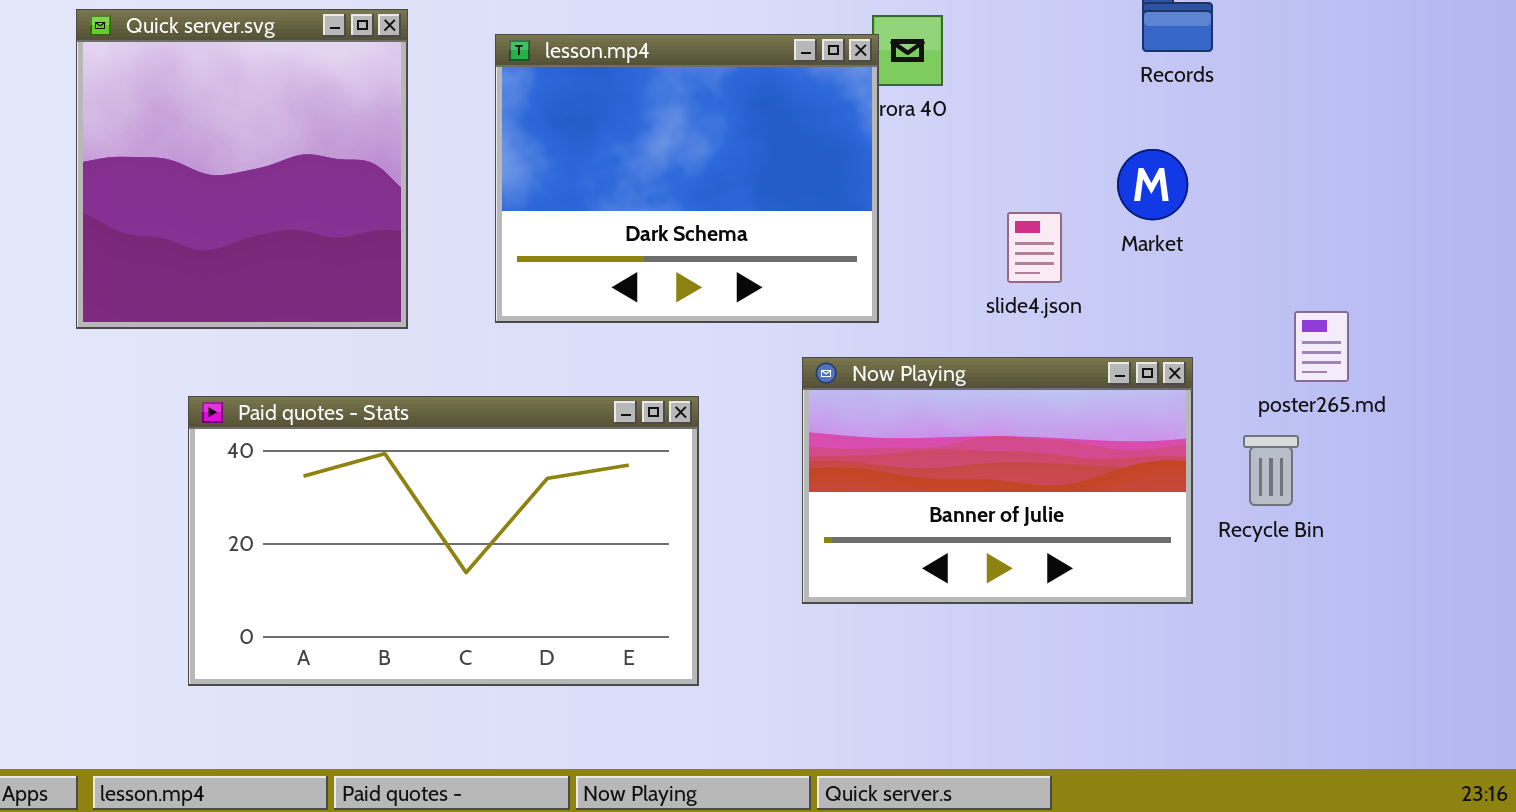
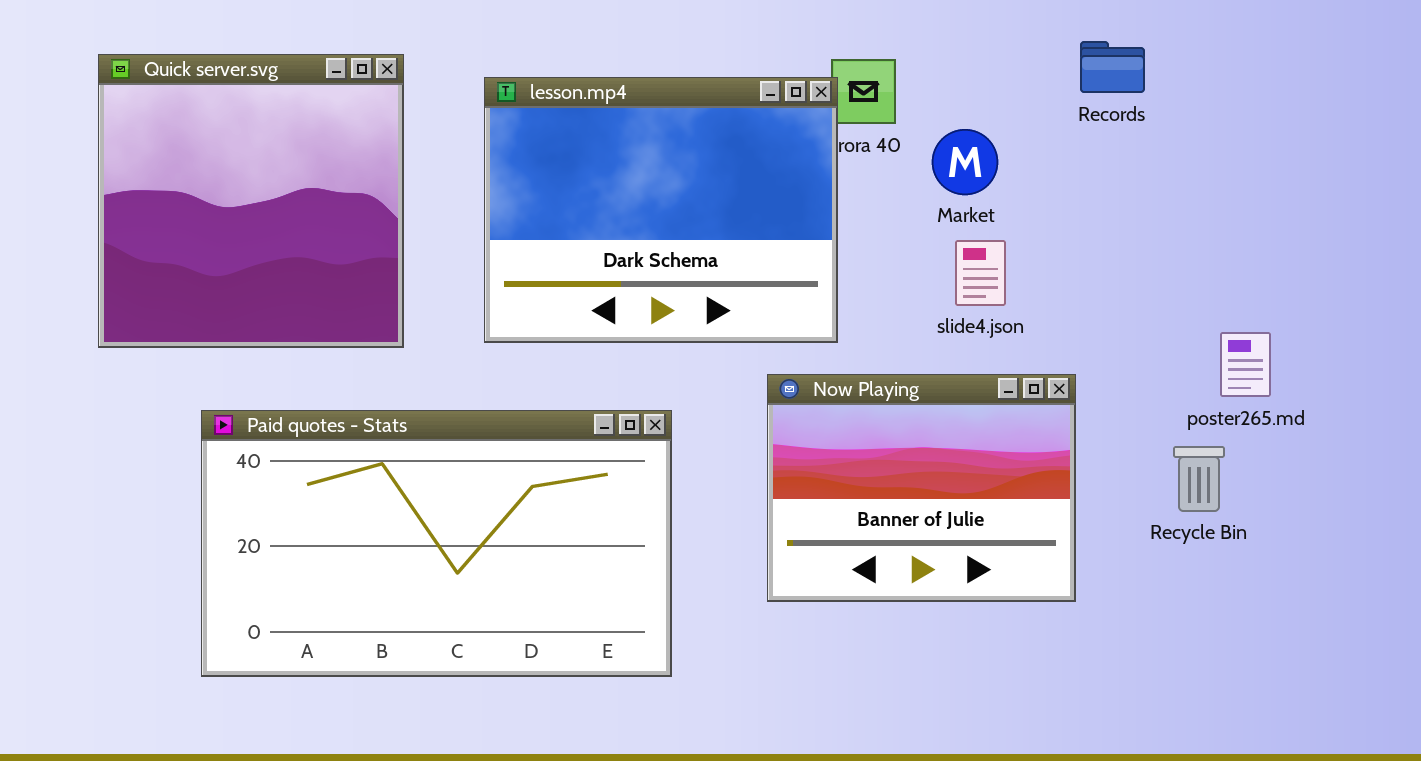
Market: [1117,149,1188,220] -> [932,129,998,195], moved
Now Playing: [802,357,1193,604] -> [767,374,1076,602], resized

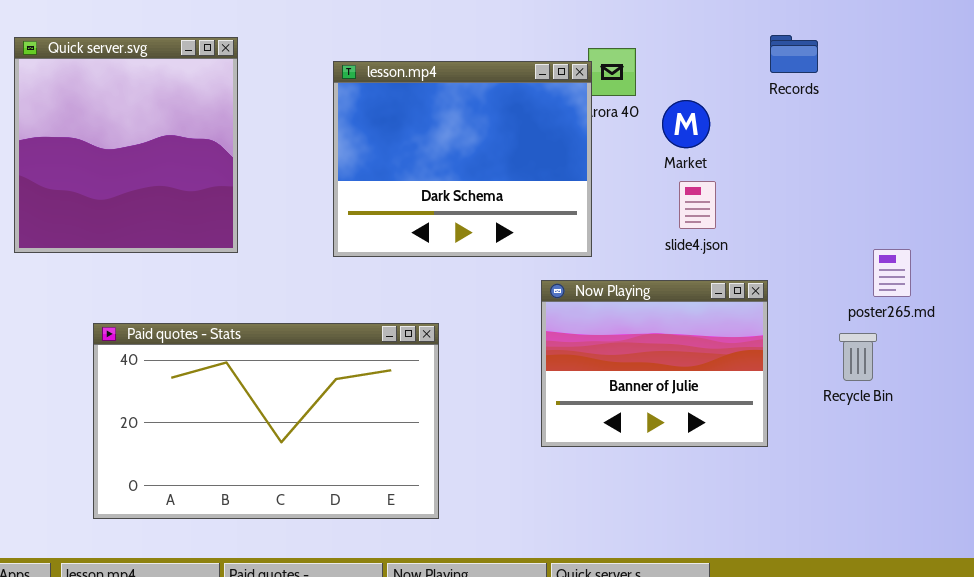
Quick server.svg: [98,54,404,348] -> [14,37,238,253], moved
Paid quotes - Stats: [201,410,672,677] -> [93,323,439,519], moved

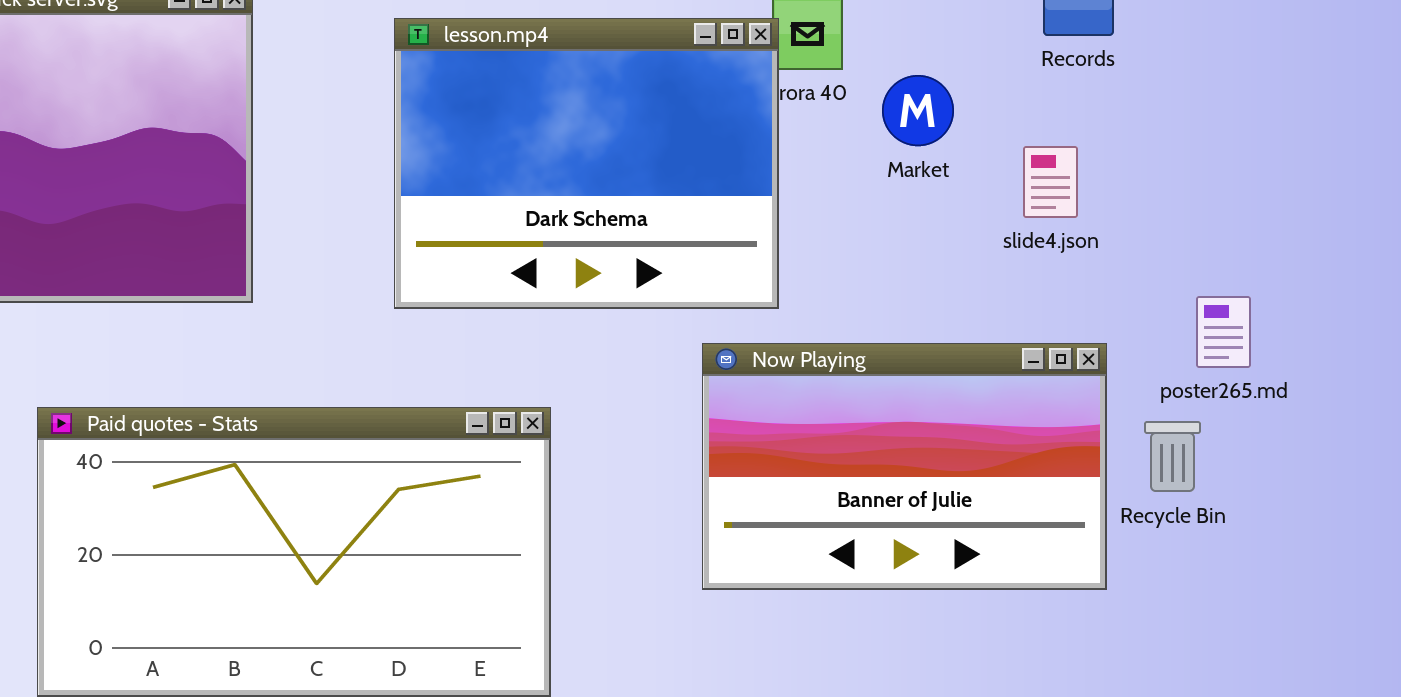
slide4.json: [679,181,716,229] -> [1023,146,1078,218], moved
Now Playing: [541,280,768,447] -> [702,343,1107,590], resized

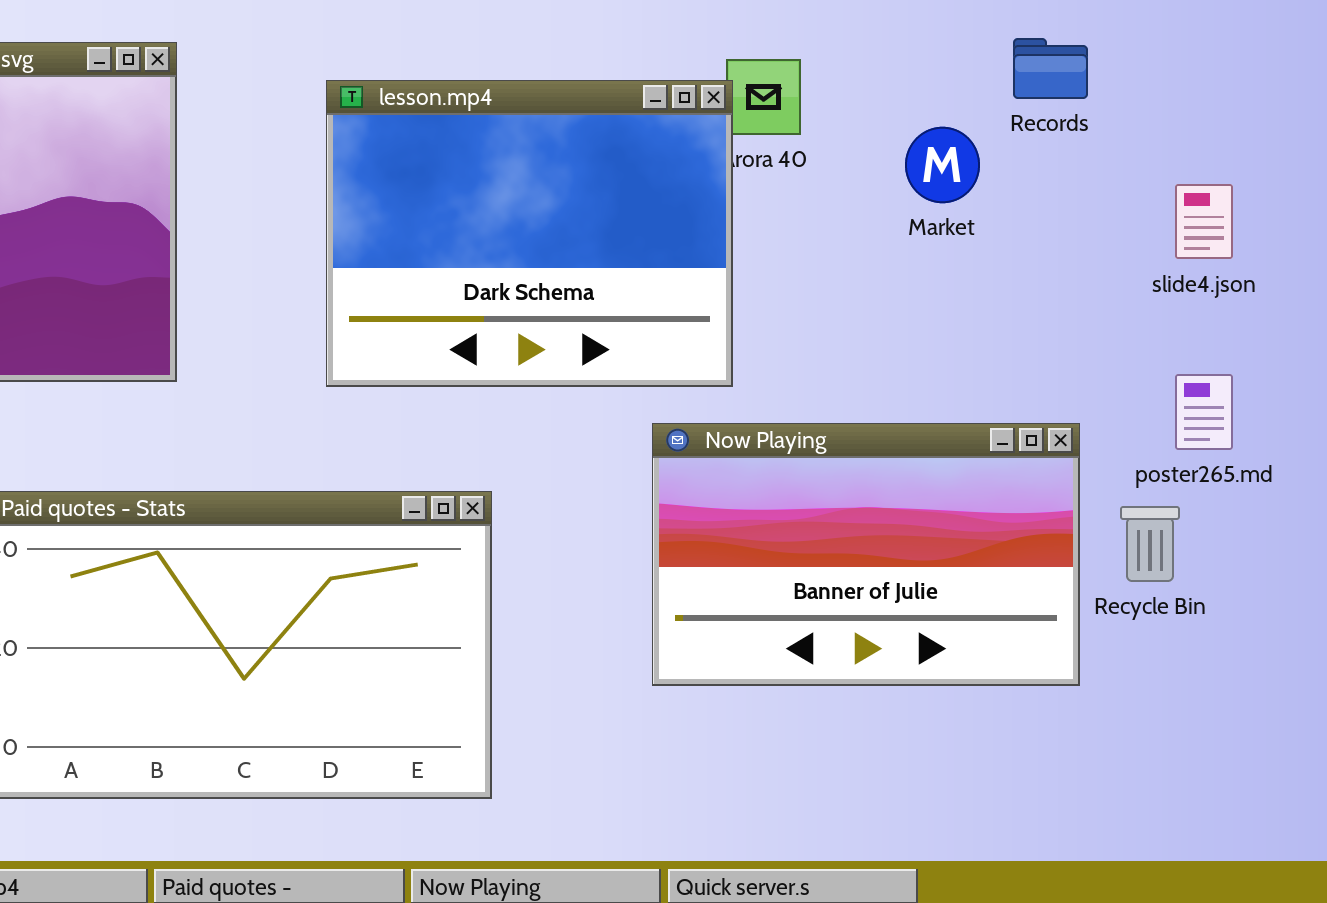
Market: [882,75,954,146] -> [905,127,980,203], moved
slide4.json: [1023,146,1078,218] -> [1175,184,1233,259], moved

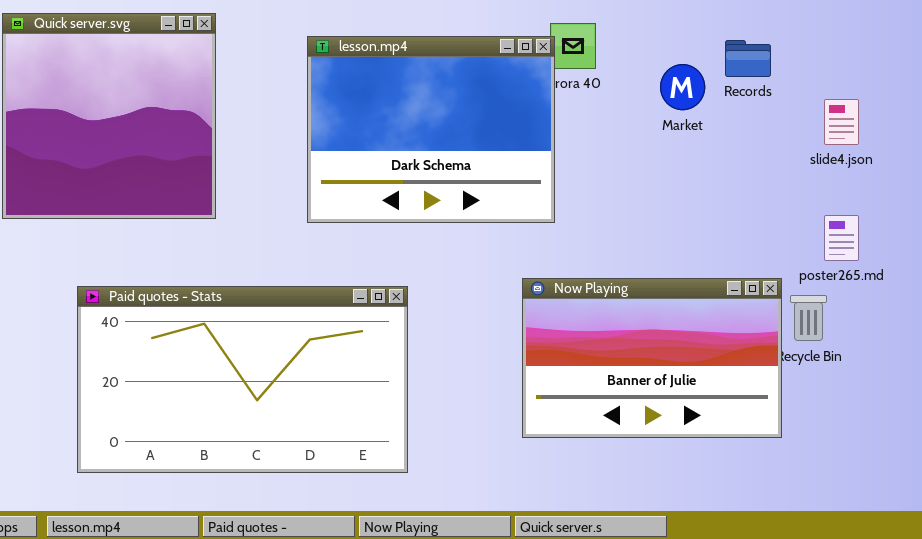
Records: [1013,38,1088,99] -> [725,40,771,77], moved
Now Playing: [652,423,1080,686] -> [522,278,782,438], moved

